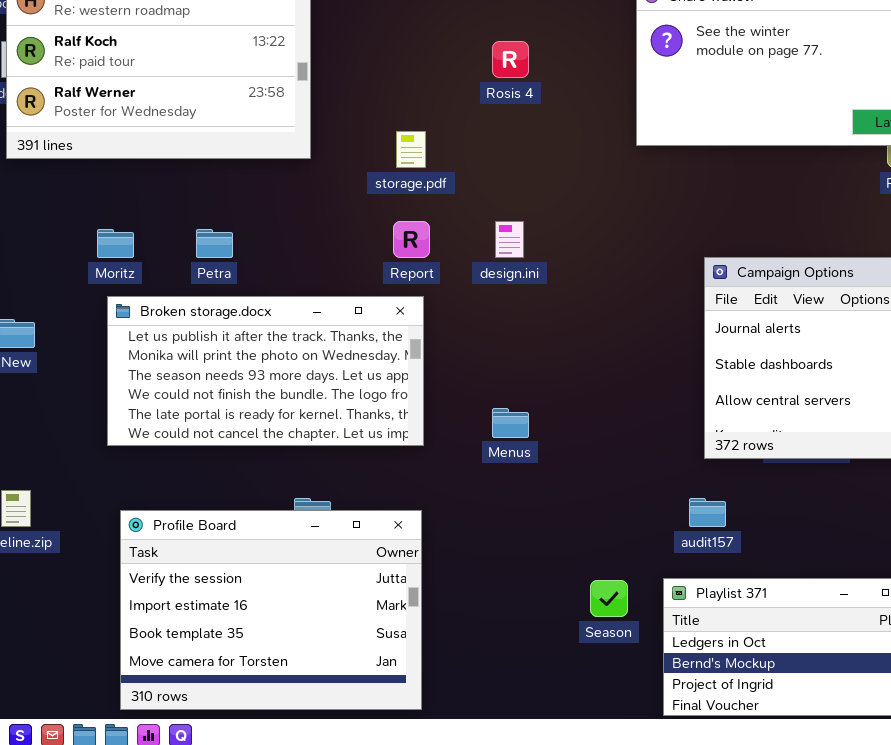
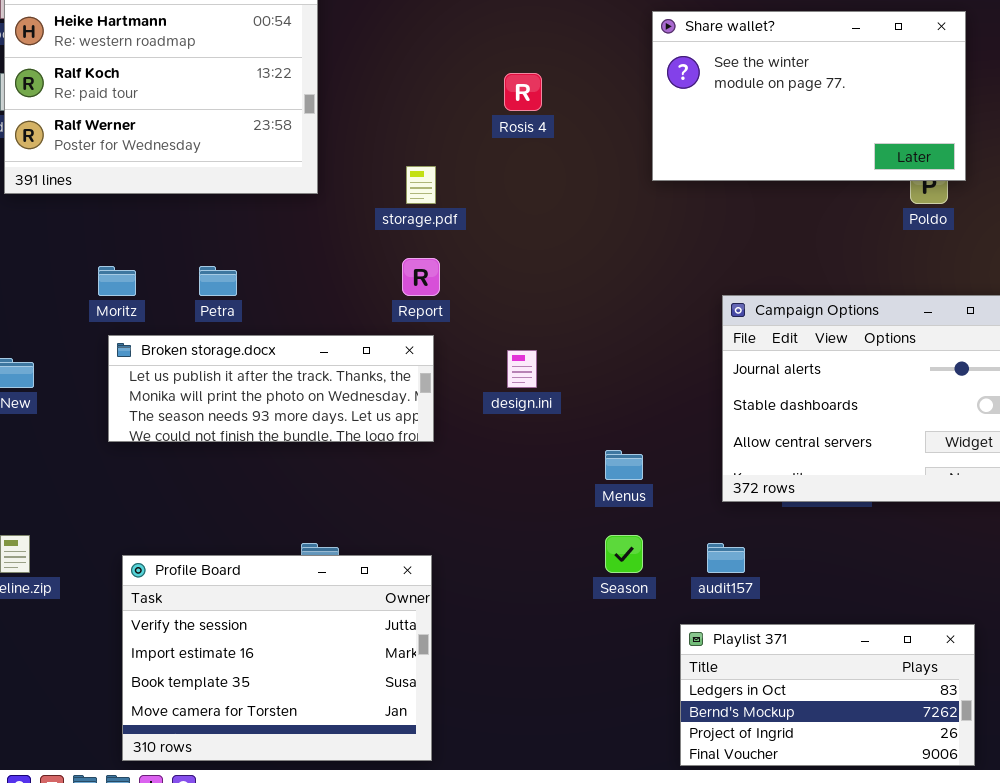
design.ini: [495,221,524,258] -> [507,350,537,388], moved
Broken storage.docx: [107,296,424,446] -> [108,335,434,442], resized
Menus: [492,408,529,438] -> [605,450,643,480], moved
Season: [590,580,628,617] -> [605,535,643,573], moved

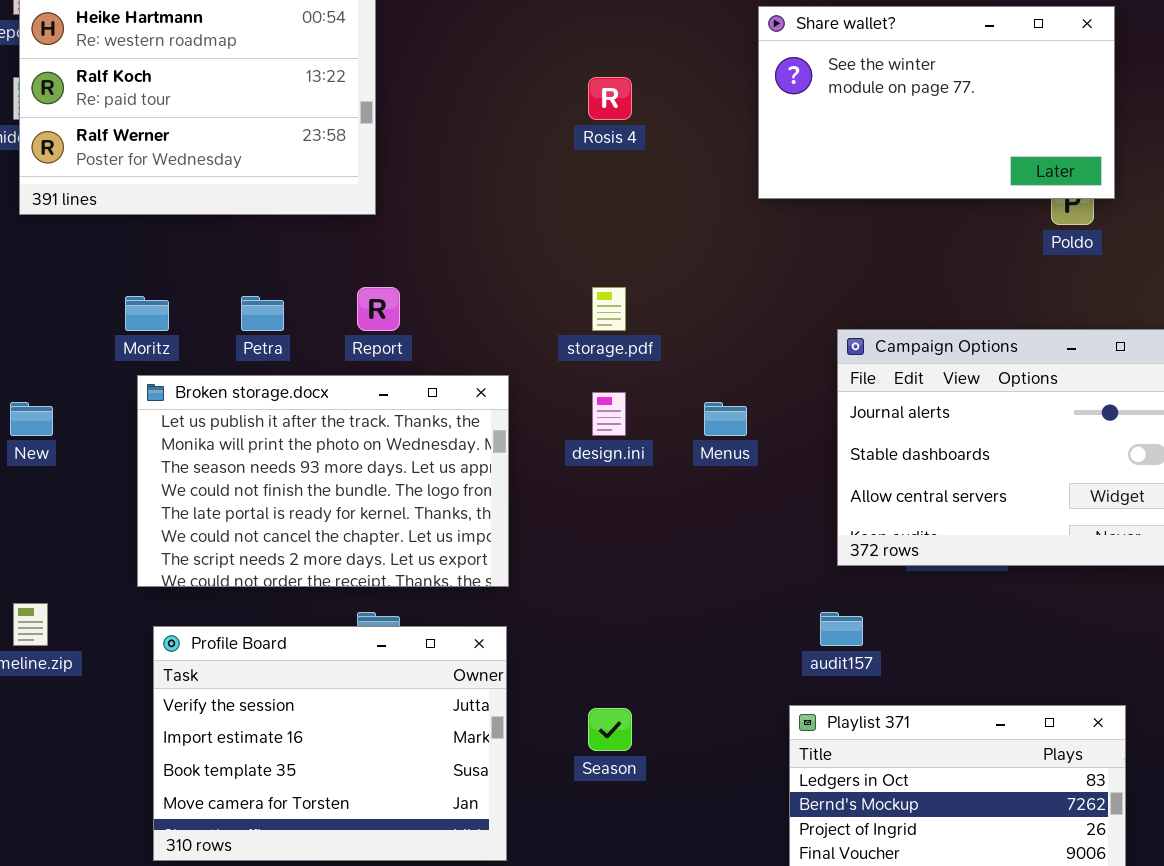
storage.pdf: [406,166,436,204] -> [592,287,626,331], moved
Report: [402,258,440,296] -> [357,287,400,331], moved
Broken storage.docx: [108,335,434,442] -> [137,375,509,587], resized
Menus: [605,450,643,480] -> [704,402,747,436], moved
Season: [605,535,643,573] -> [588,708,632,751], moved

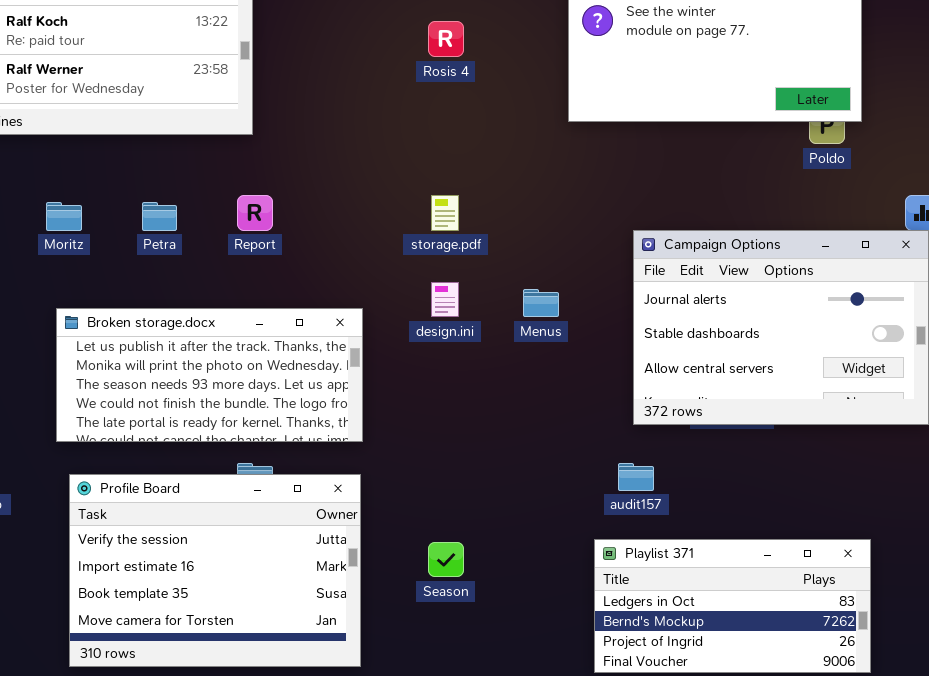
Broken storage.docx: [137,375,509,587] -> [56,308,363,442], resized

